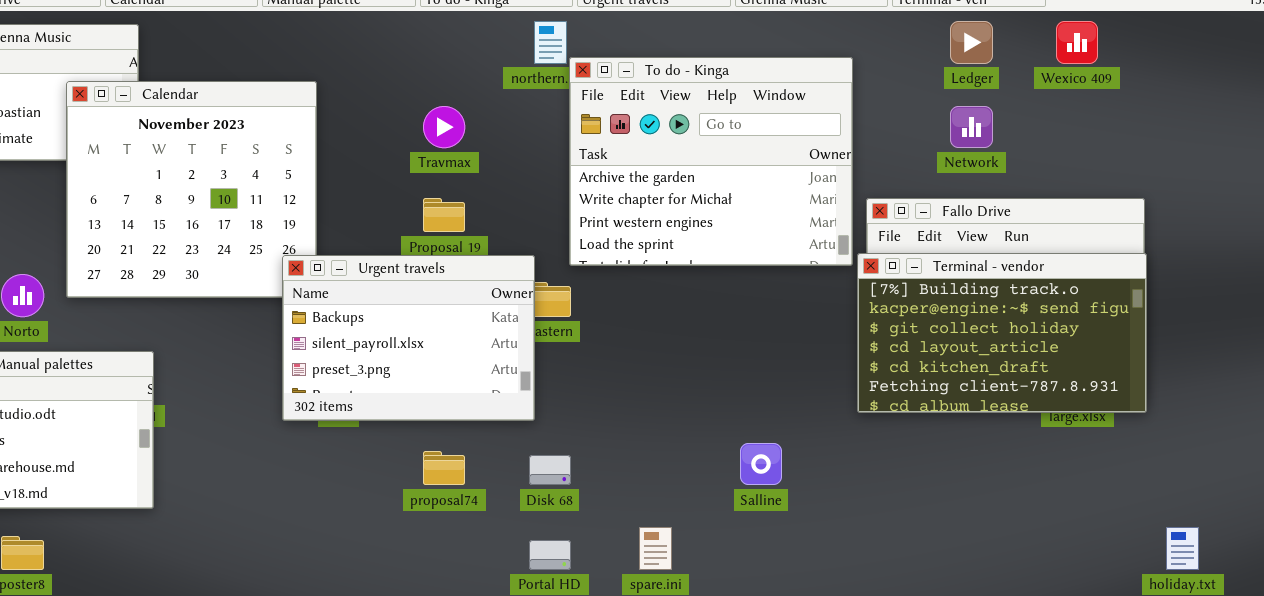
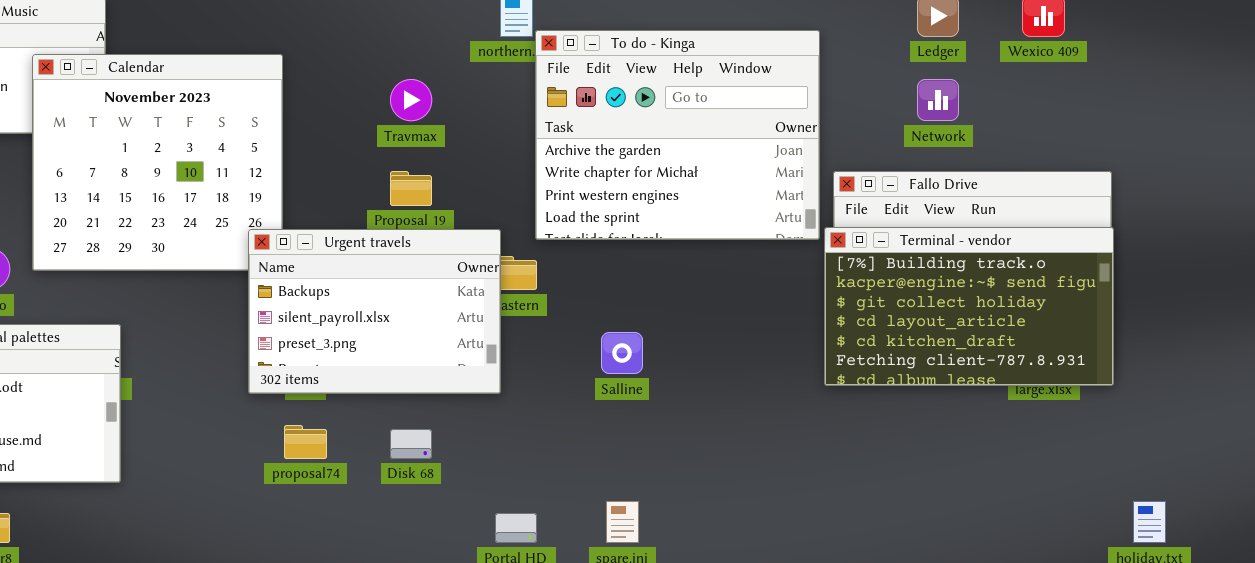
Salline: [740,443,782,485] -> [601,332,643,374], moved
proposal74: [423,451,465,485] -> [284,425,327,459], moved
Disk 68: [529,455,571,485] -> [390,429,432,459], moved

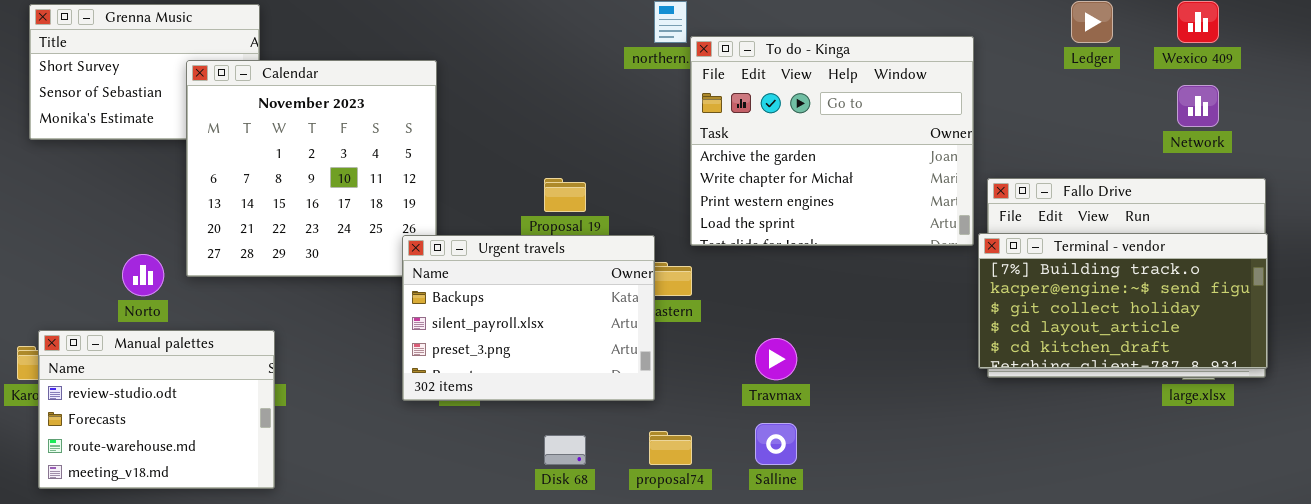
Travmax: [390,79,432,121] -> [755,338,797,380], moved
Network: [917,79,959,121] -> [1177,85,1219,127], moved
Terminal - vendor: [824,227,1114,386] -> [978,233,1268,369], resized
Salline: [601,332,643,374] -> [755,423,797,465], moved
proposal74: [284,425,327,459] -> [649,431,692,465], moved

